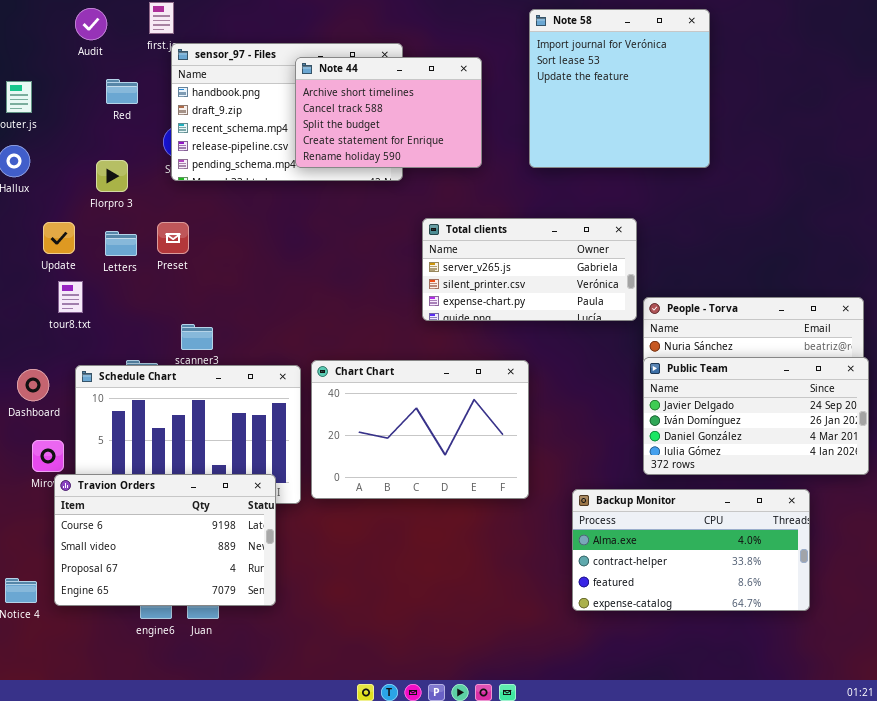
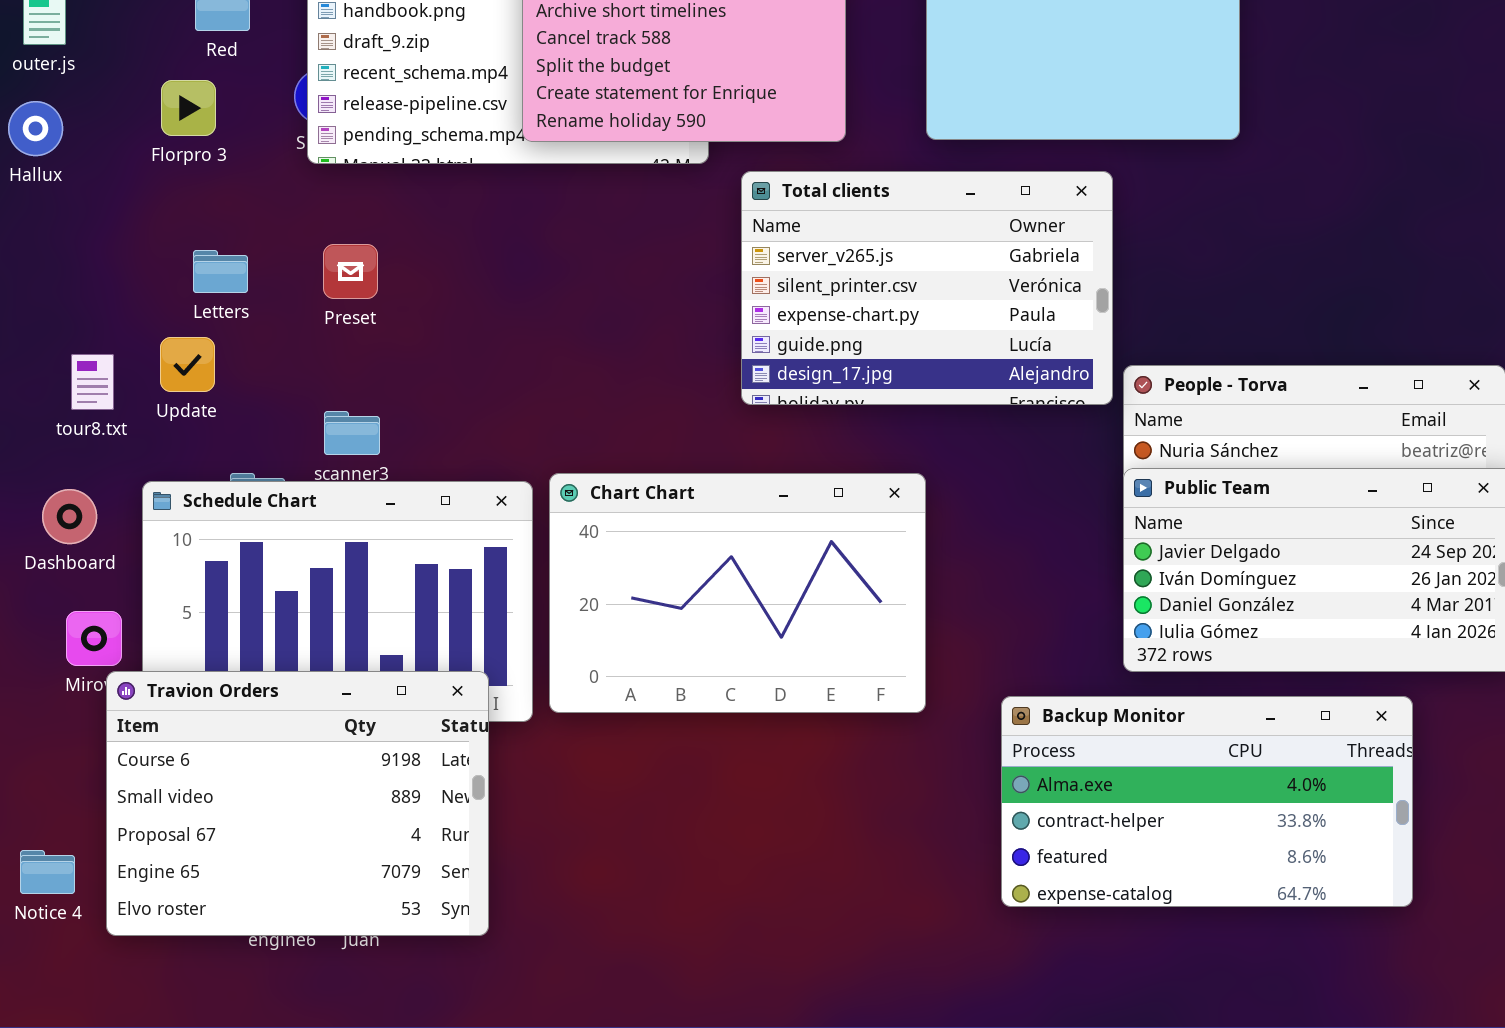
Florpro 3: [96,160,128,192] -> [161,80,216,136], moved
Total clients: [422,218,637,321] -> [741,171,1113,405], resized
Update: [43,222,75,254] -> [160,337,215,392], moved
Preset: [157,222,189,254] -> [323,244,378,299], moved
tour8.txt: [58,281,83,313] -> [71,354,114,410], moved
Travion Orders: [54,474,276,606] -> [106,671,489,936], resized

